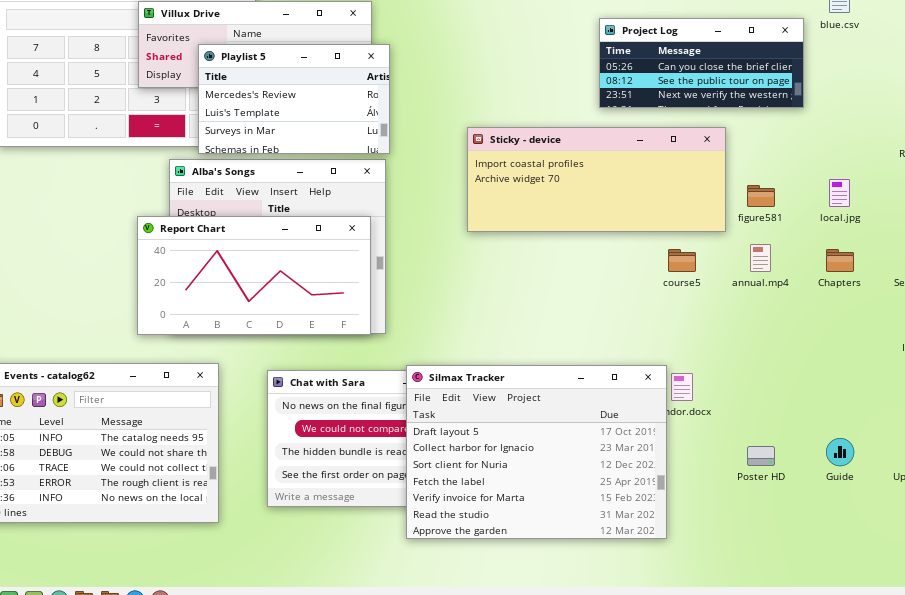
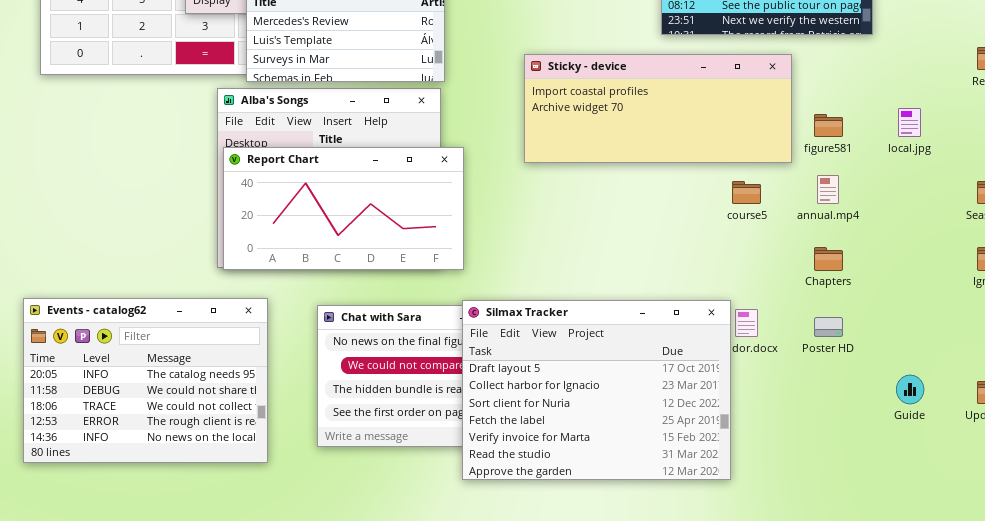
Report Chart: [137,216,371,335] -> [223,147,464,270], moved
Chapters: [826,249,854,272] -> [814,247,843,271], moved
Poster HD: [747,446,775,466] -> [814,317,843,337], moved

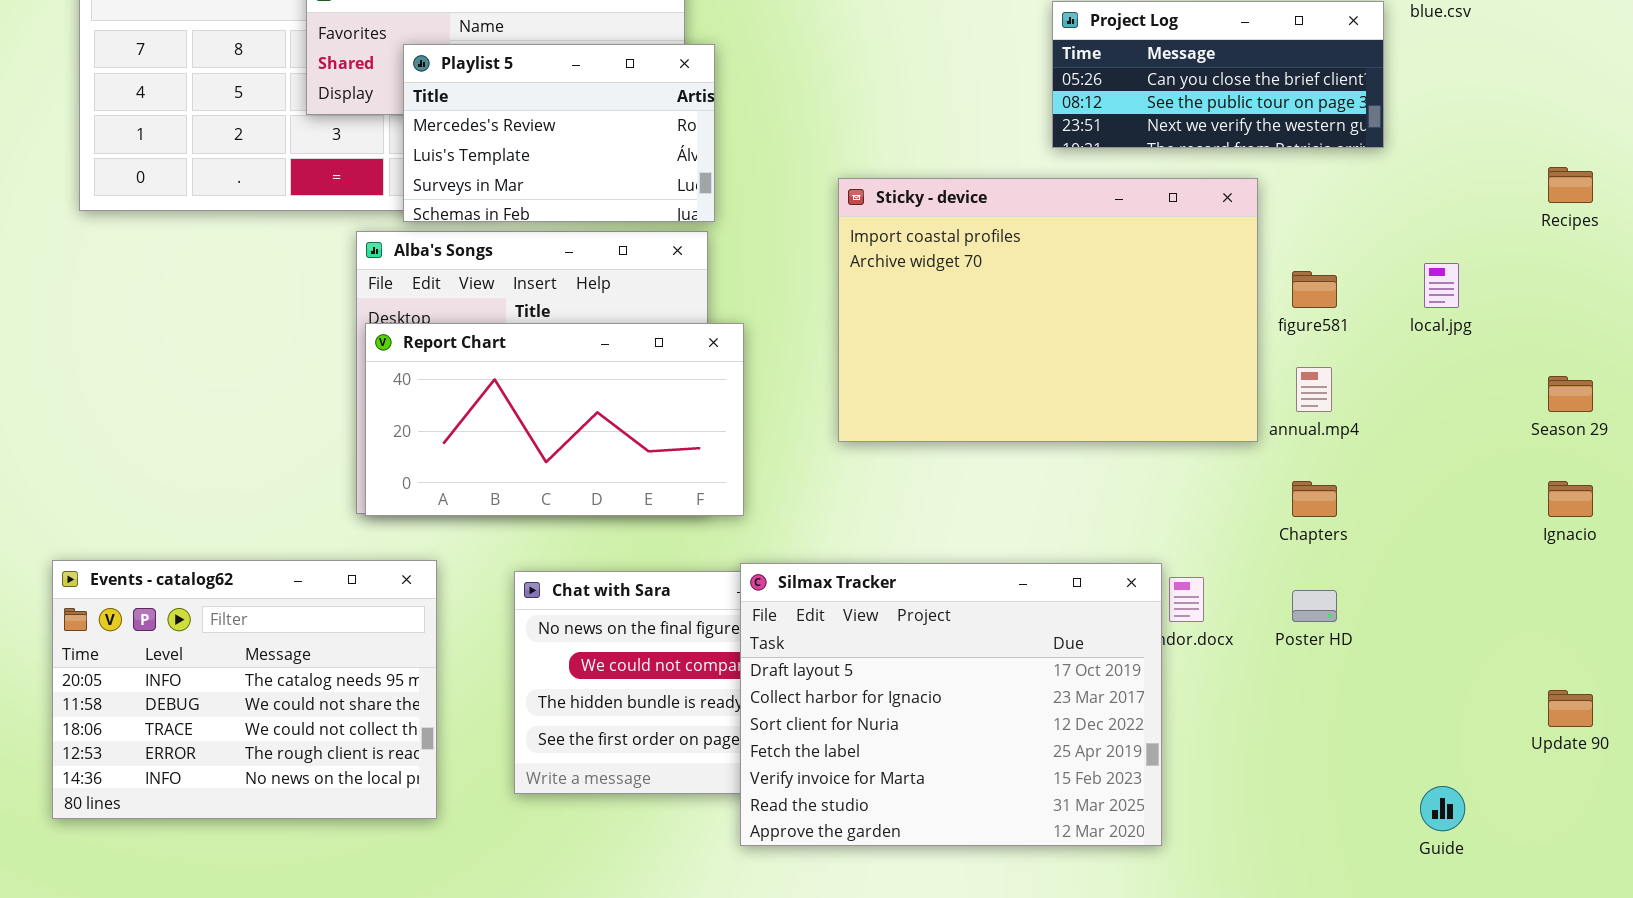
Sticky - device: [524,54,792,163] -> [838,178,1258,442], resized
Guide: [896,375,924,404] -> [1420,786,1465,831], moved

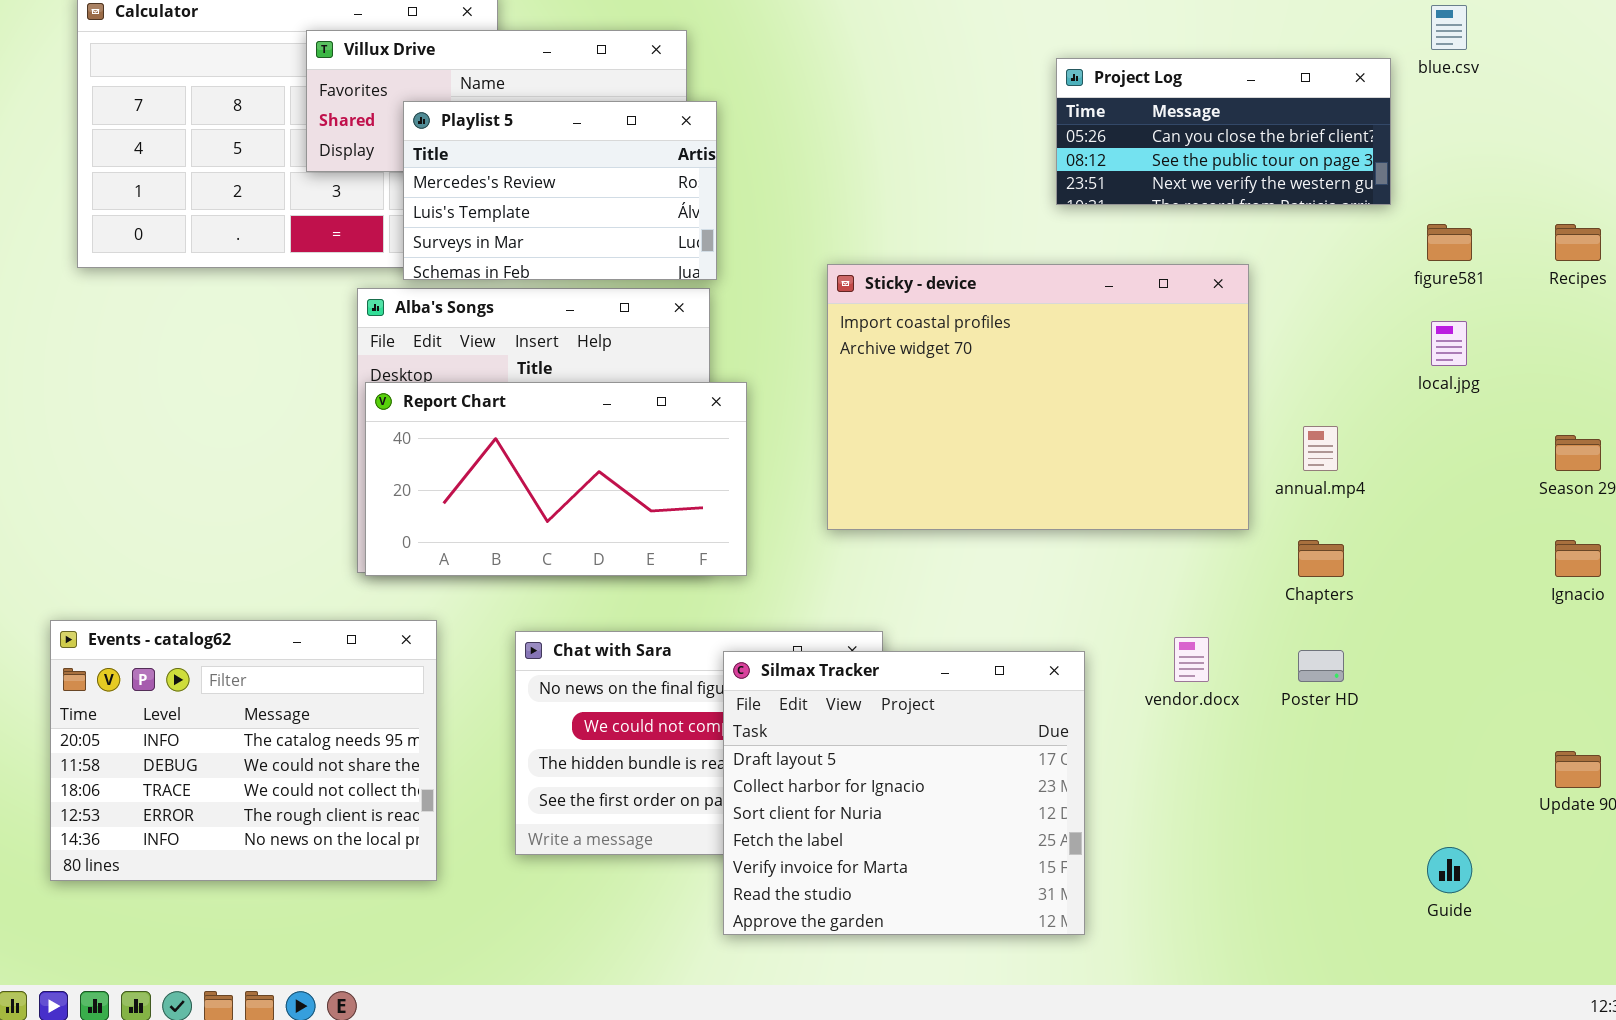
Sticky - device: [838,178,1258,442] -> [827,264,1249,530], moved
figure581: [1292,271,1337,308] -> [1427,224,1472,261], moved
Silmax Tracker: [740,563,1162,846] -> [723,651,1085,935], moved, resized

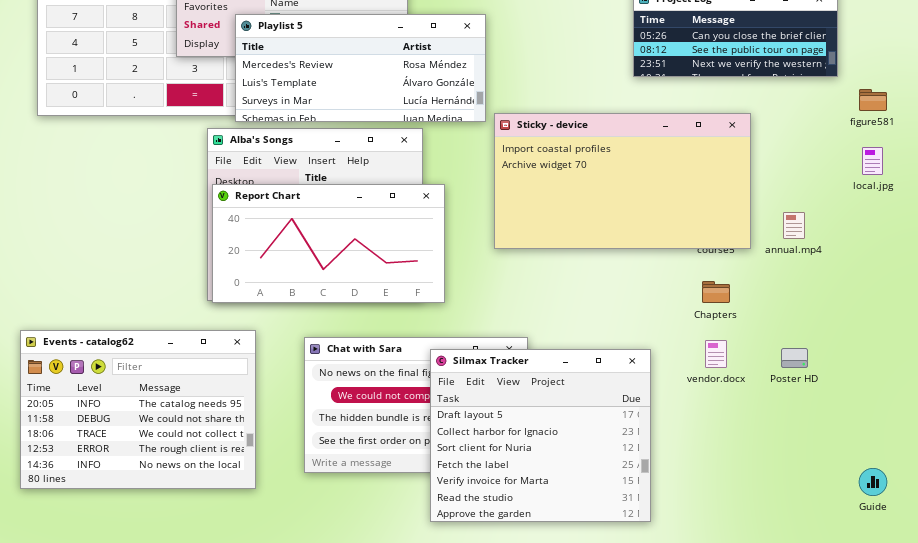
Playlist 5: [403,101,717,280] -> [235,14,486,122], resized
Sticky - device: [827,264,1249,530] -> [494,113,751,249], resized
Chapters: [1298,540,1344,577] -> [702,281,730,303], moved

